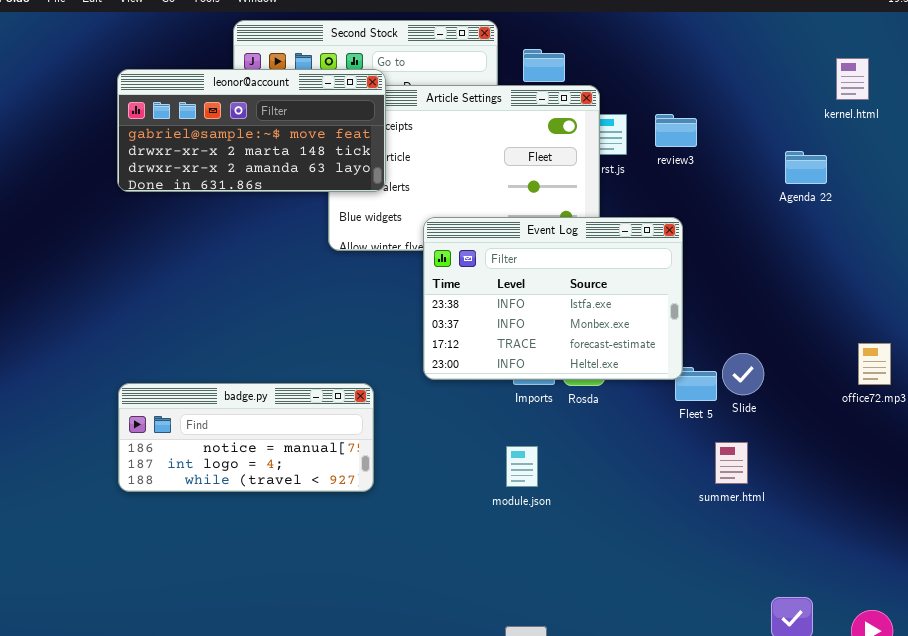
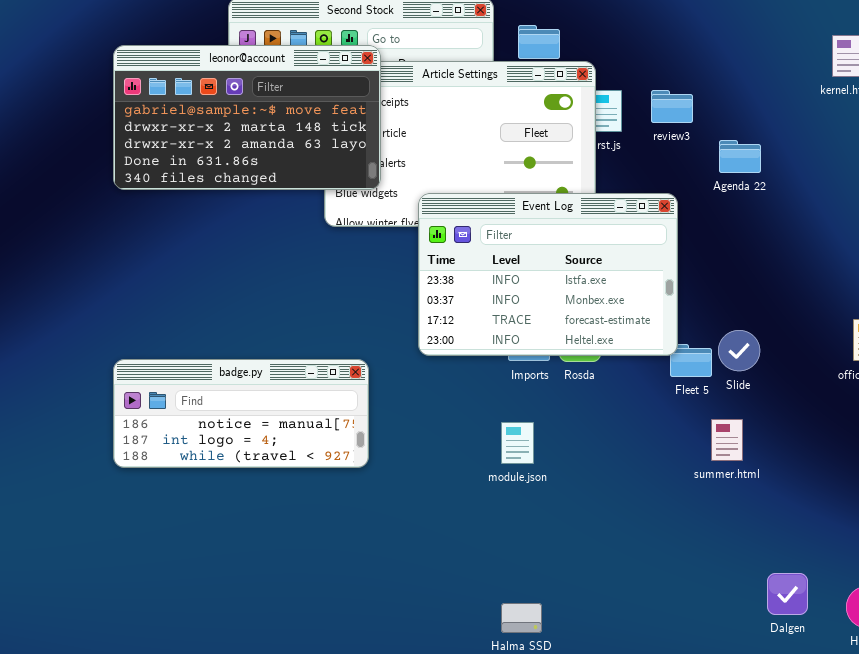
leonor@account: [117,69,386,192] -> [113,45,381,190], resized
Agenda 22: [785,151,827,184] -> [719,140,761,173], moved

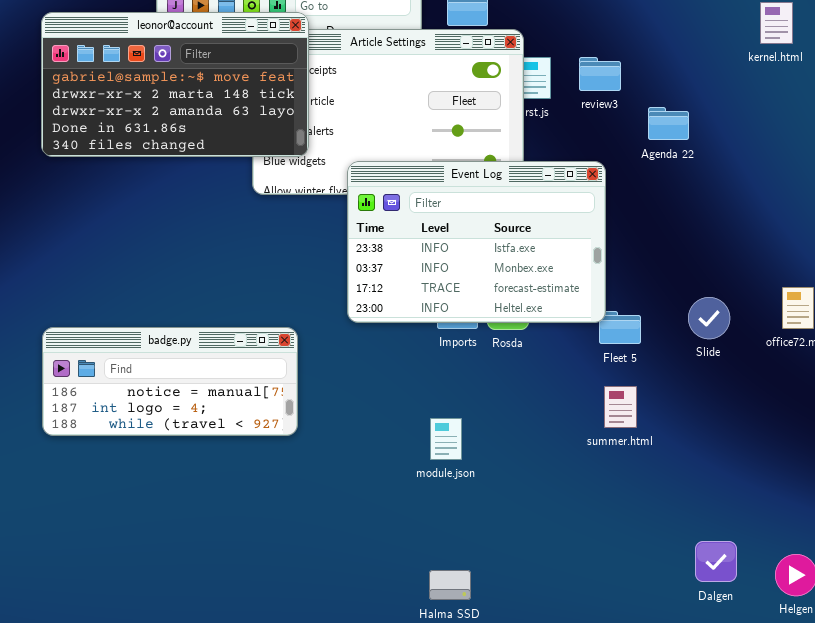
Slide: [718,330,760,371] -> [688,297,730,339], moved
summer.html: [711,419,743,461] -> [604,386,637,428], moved
module.json: [501,422,534,464] -> [430,418,462,460], moved

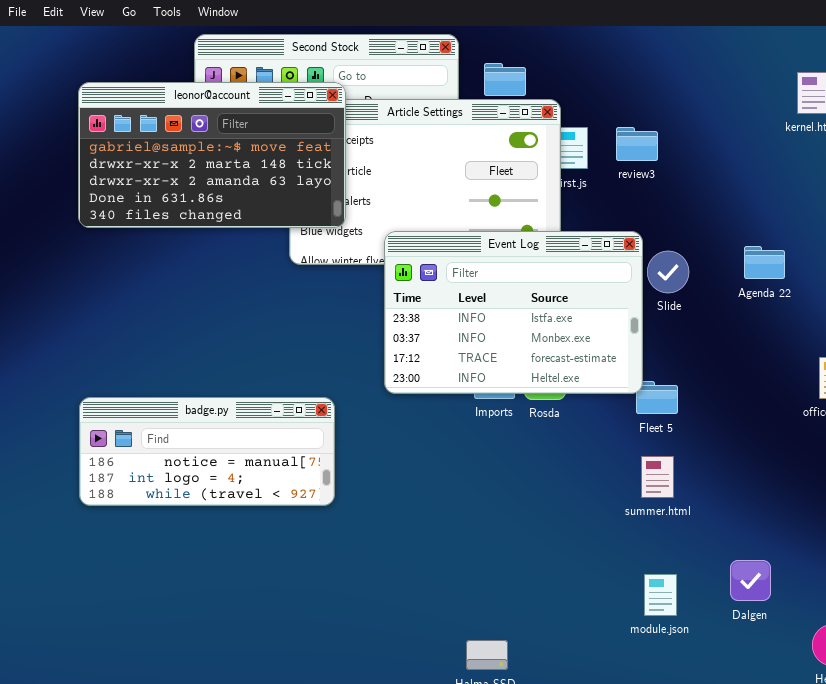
Agenda 22: [648,107,689,140] -> [744,246,785,279], moved
Slide: [688,297,730,339] -> [647,251,689,293], moved
module.json: [430,418,462,460] -> [644,574,677,616], moved
Dalgen: [695,541,737,582] -> [730,560,771,601], moved

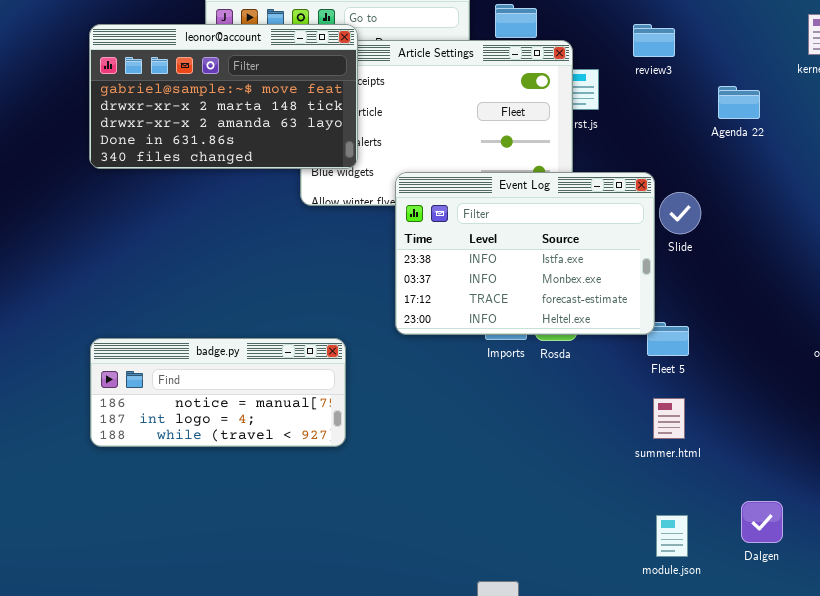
review3: [616,127,658,161] -> [633,24,675,57], moved
Agenda 22: [744,246,785,279] -> [718,86,760,119], moved

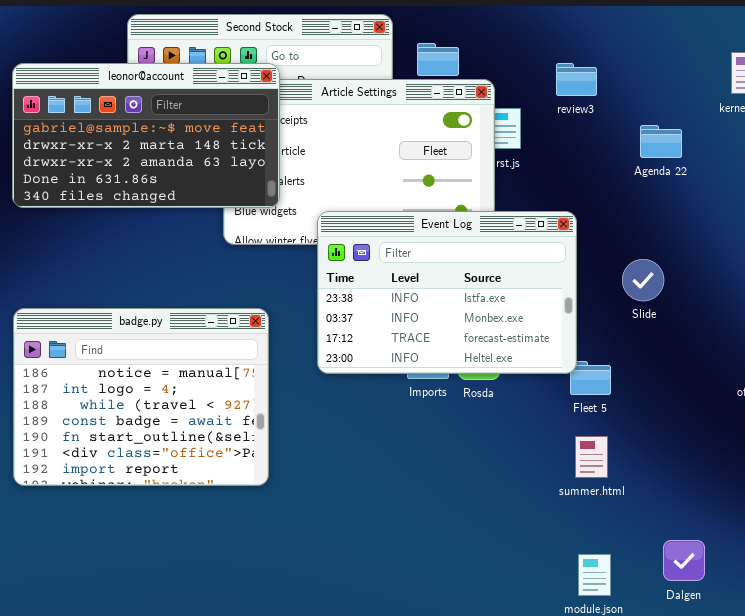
Slide: [659,192,701,234] -> [622,259,664,301], moved
badge.py: [90,338,346,447] -> [13,308,269,486], resized

